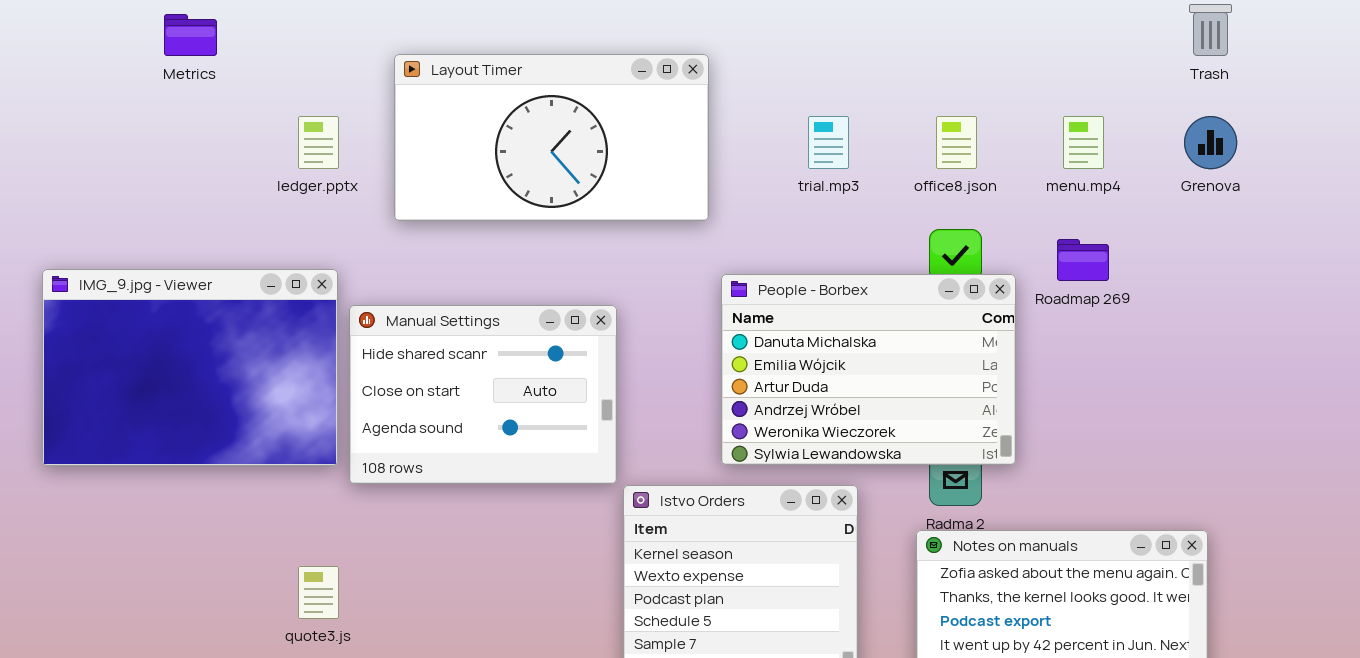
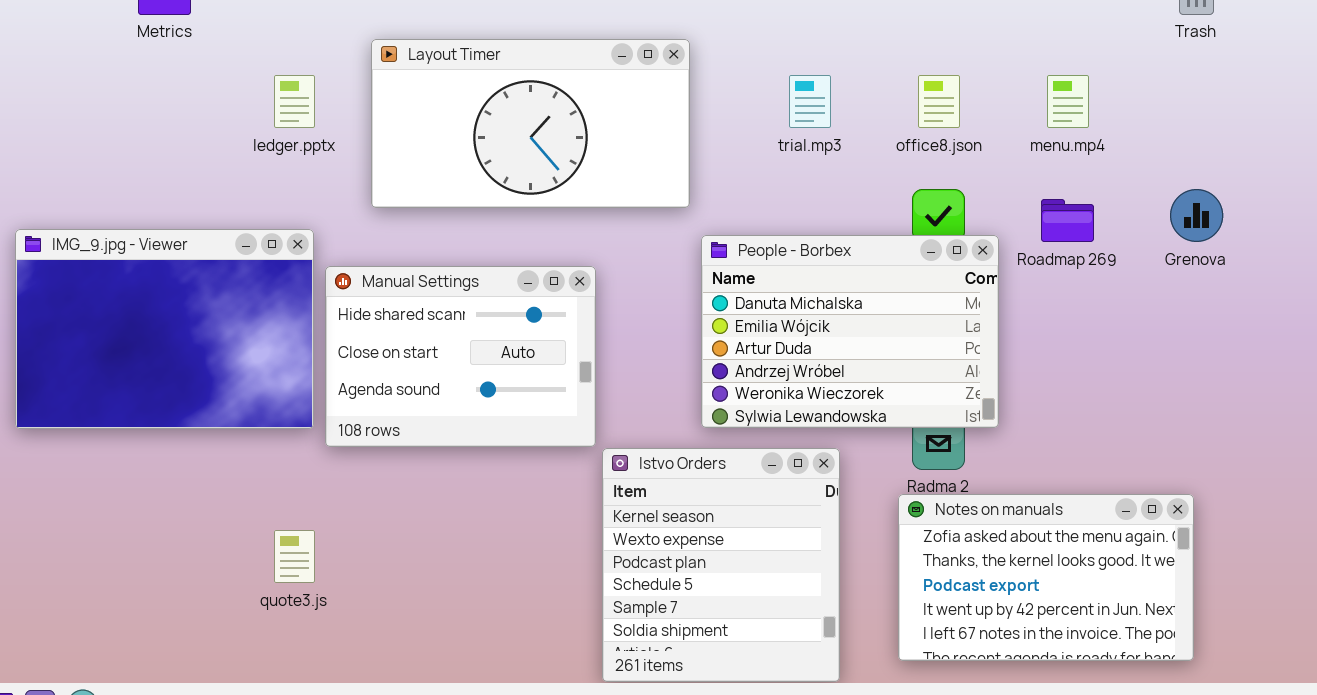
Layout Timer: [394,54,709,221] -> [371,39,690,208], moved
Grenova: [1184,116,1237,169] -> [1170,189,1223,242], moved

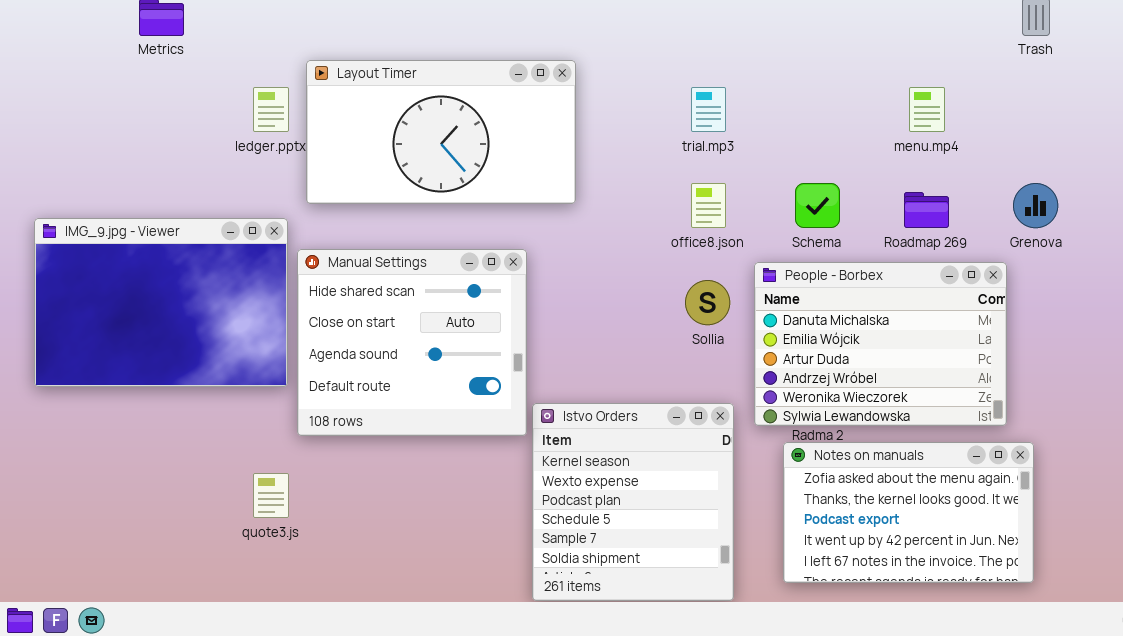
Layout Timer: [371,39,690,208] -> [306,60,576,204], moved
office8.json: [918,75,960,128] -> [691,183,726,228], moved
People - Borbex: [701,235,999,428] -> [754,262,1007,426], moved
Manual Settings: [325,266,596,447] -> [297,249,527,436], resized

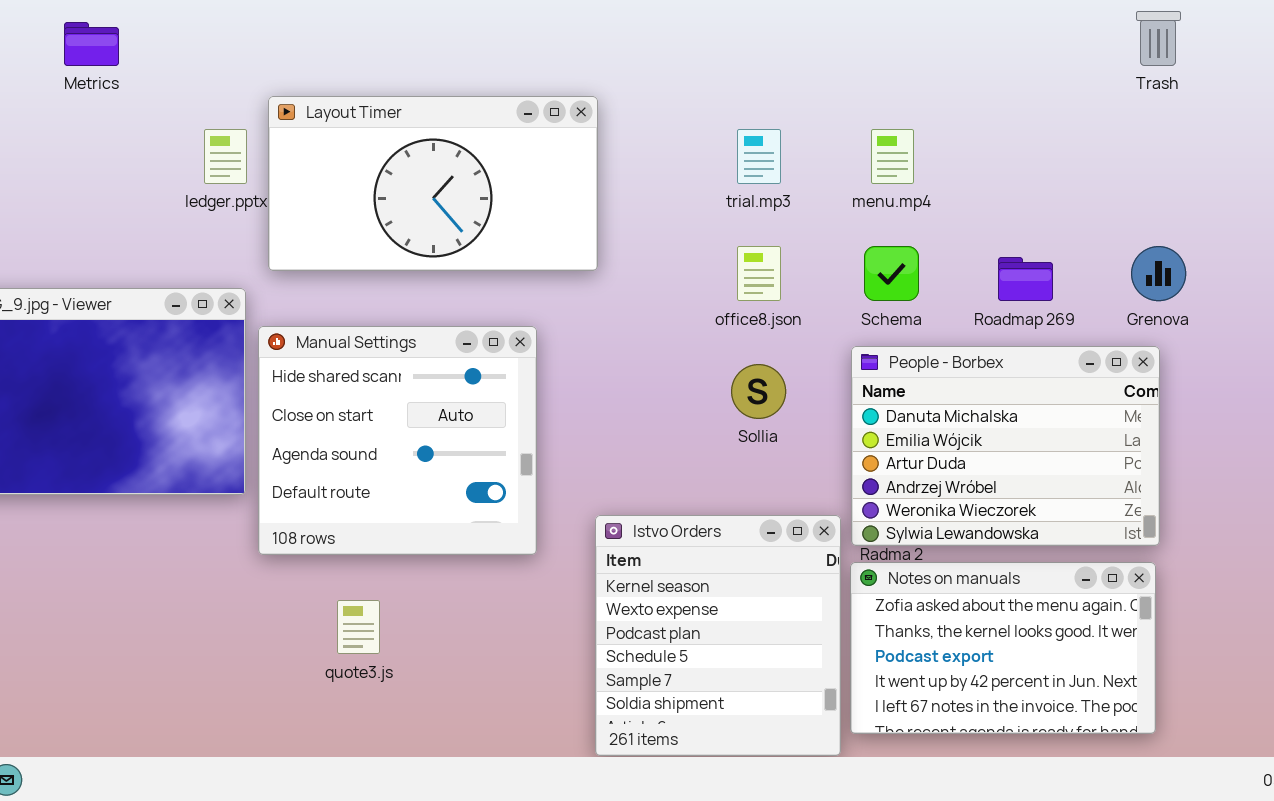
menu.mp4: [909,87,945,132] -> [871,129,914,184], moved
People - Borbex: [754,262,1007,426] -> [851,346,1160,546], moved
Istvo Orders: [532,403,734,601] -> [595,515,841,756], moved
quote3.js: [253,473,289,518] -> [337,600,380,654], moved

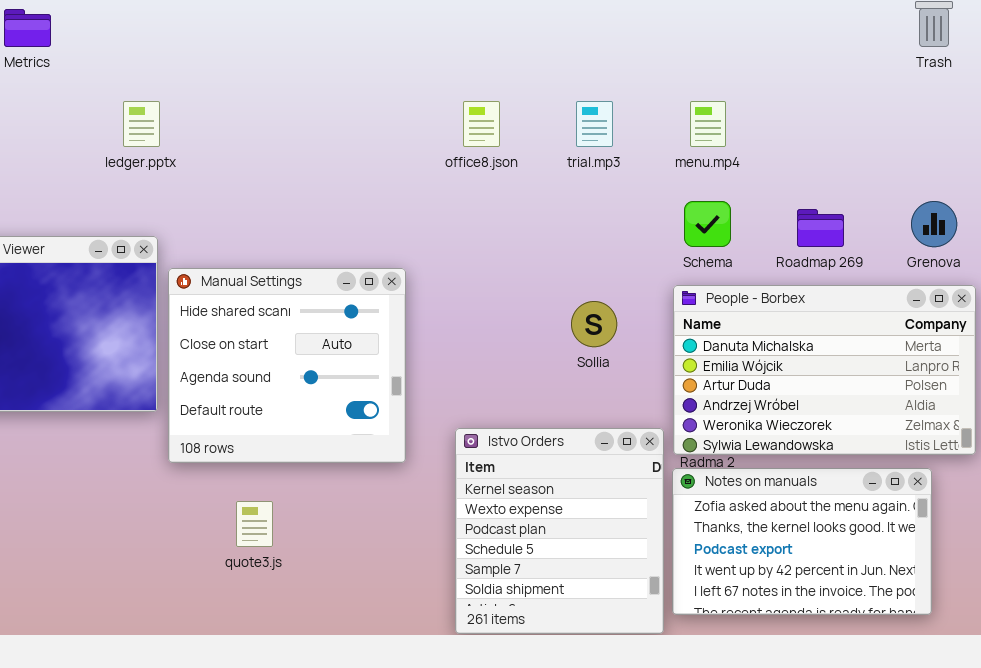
Layout Timer: [268,96,598,271] -> none, closed
office8.json: [737,246,781,301] -> [463,101,500,147], moved
People - Borbex: [851,346,1160,546] -> [673,285,976,455], resized

